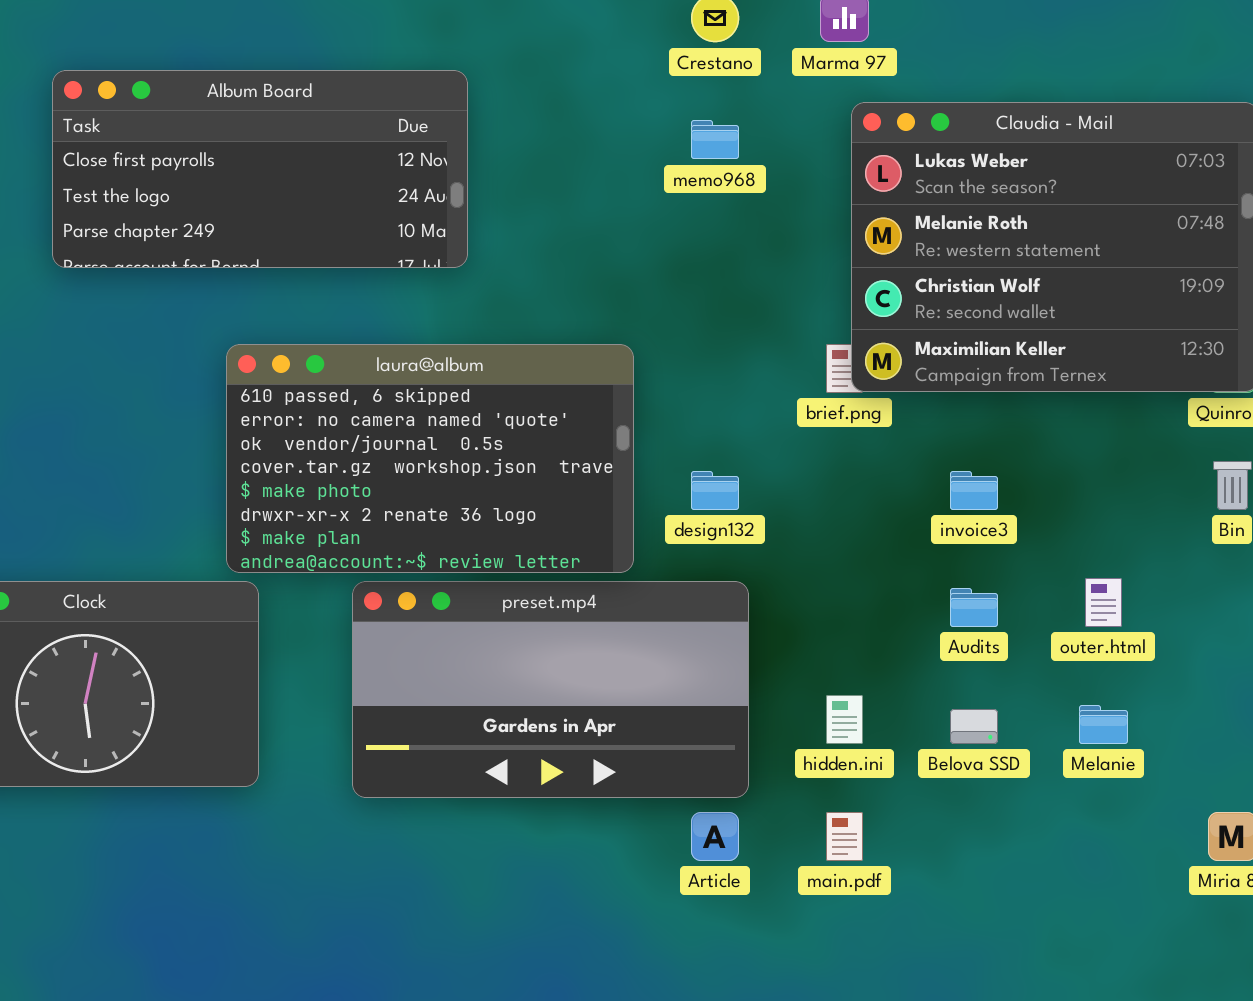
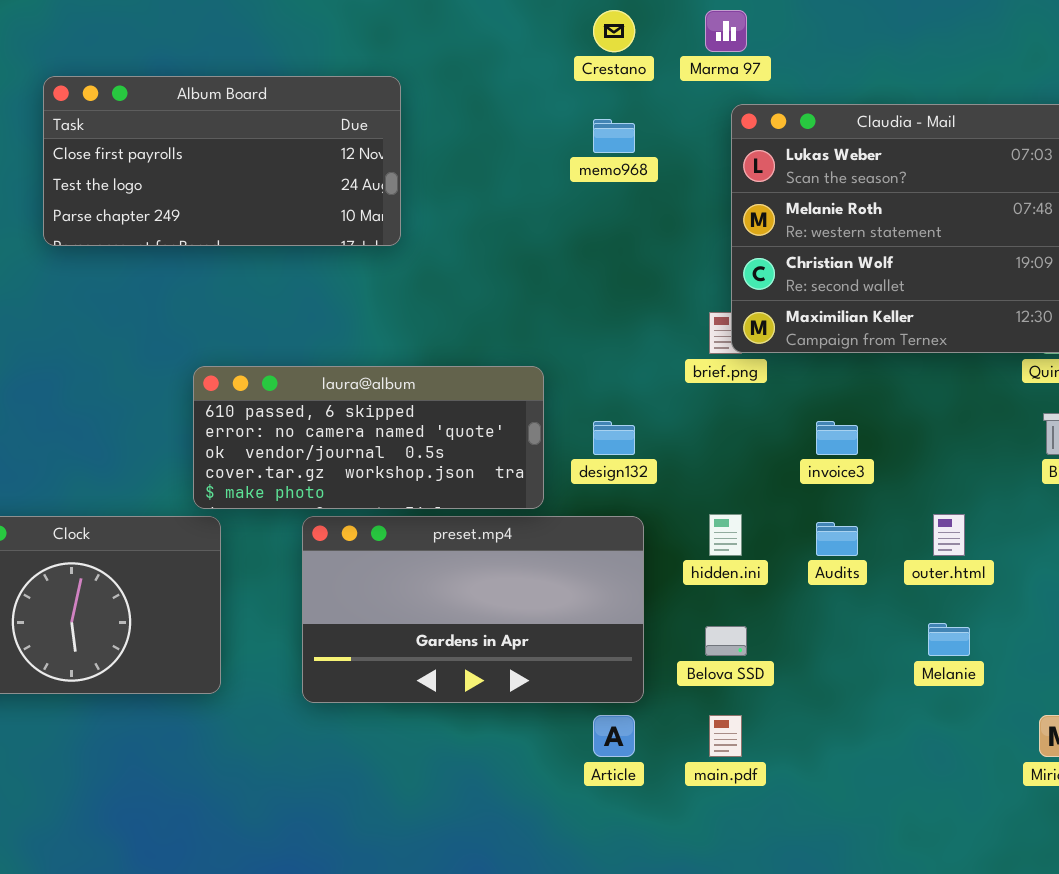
laura@album: [226,344,634,573] -> [193,366,544,509], resized
hidden.ini: [826,695,863,744] -> [709,514,742,556], moved
Belova SSD: [950,709,998,744] -> [705,626,747,656], moved

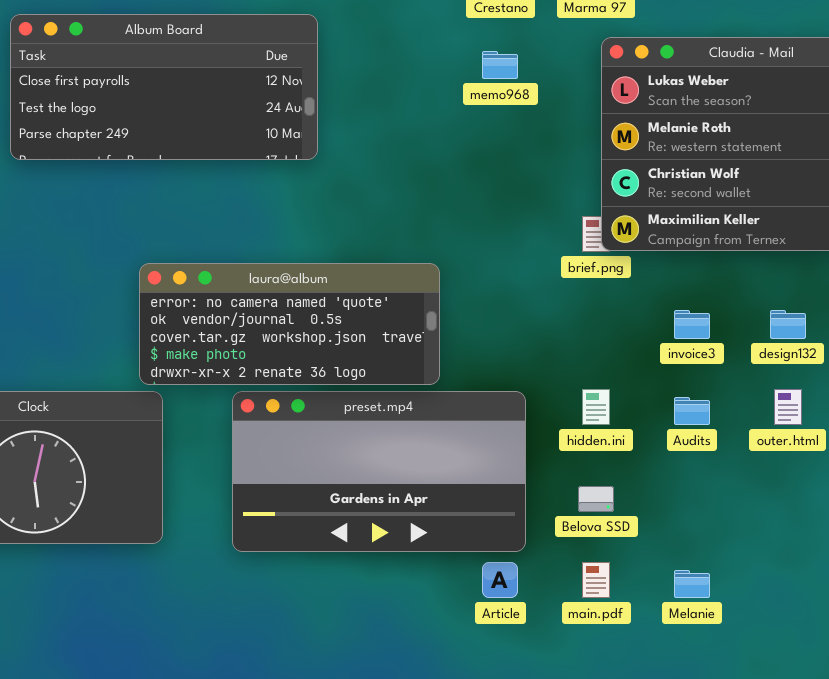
laura@album: [193,366,544,509] -> [139,263,440,385], scrolled down 1 row
design132: [593,421,635,455] -> [770,310,806,339], moved
Melanie: [928,623,970,656] -> [674,570,710,598], moved

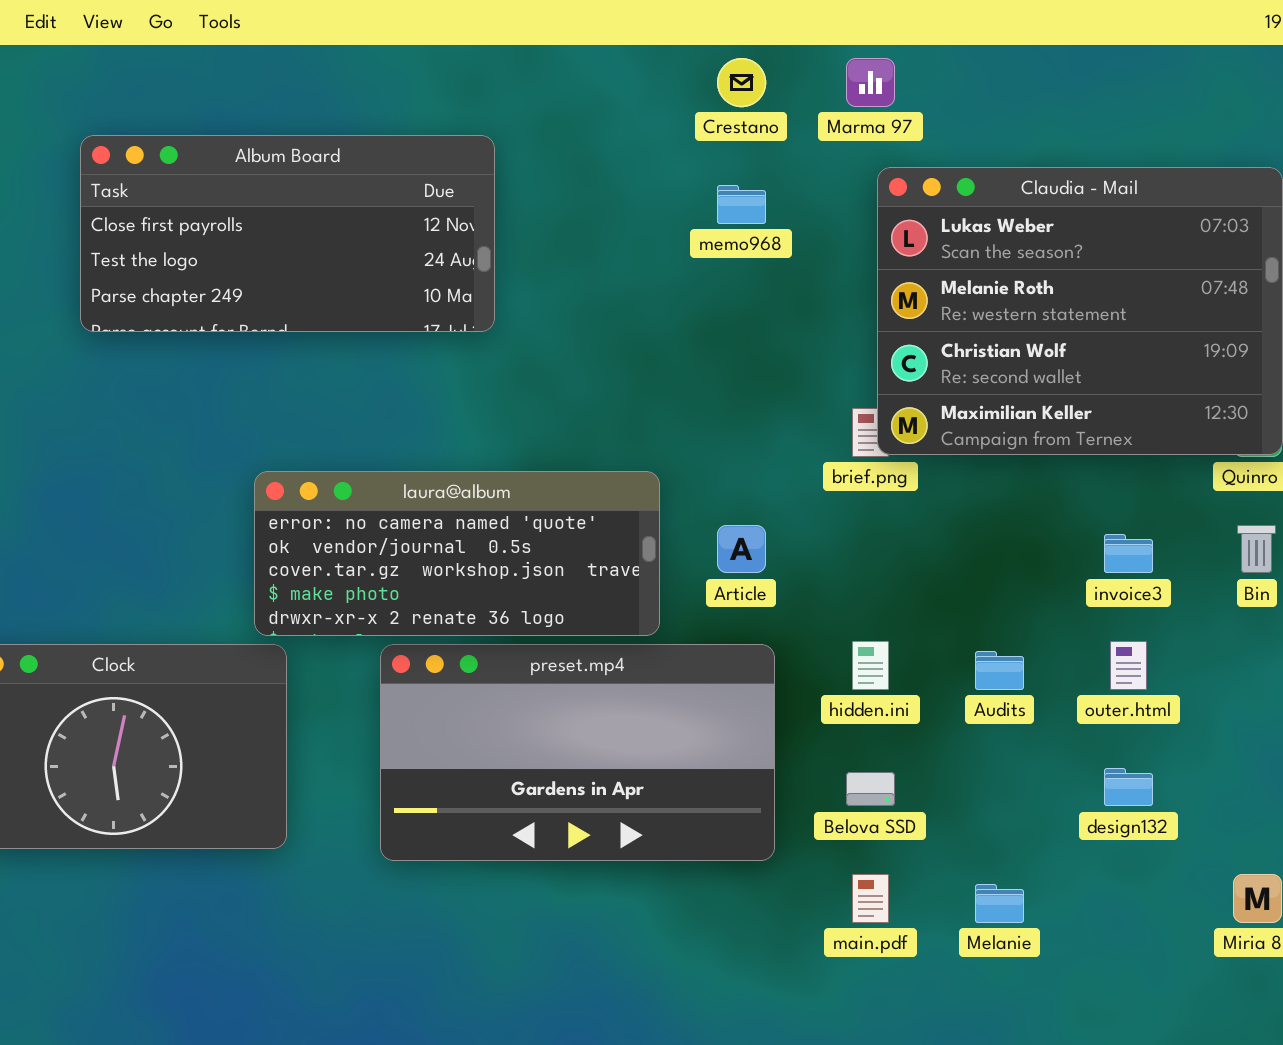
invoice3: [674,310,710,339] -> [1104,534,1153,573], moved
design132: [770,310,806,339] -> [1104,768,1153,806], moved
Article: [482,562,518,598] -> [717,525,766,573], moved

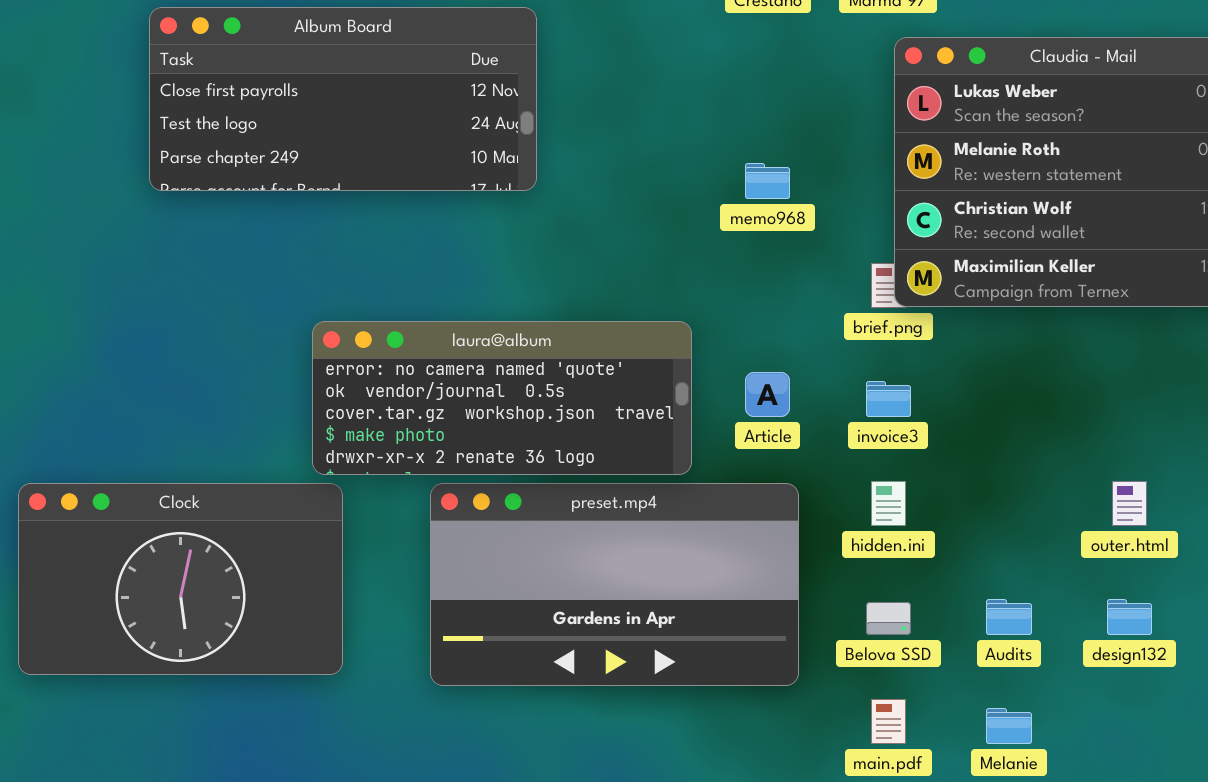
memo968: [717,185,766,224] -> [745,163,790,199], moved
invoice3: [1104,534,1153,573] -> [866,381,911,417], moved
Audits: [975,651,1024,690] -> [986,599,1032,635], moved

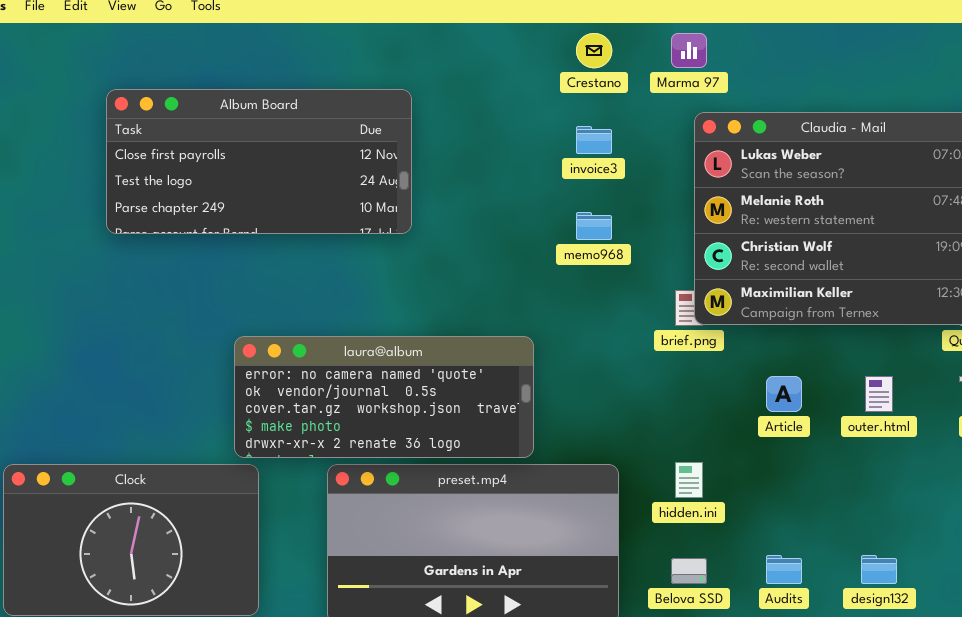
Article: [745,372,790,417] -> [766,376,802,412], moved
invoice3: [866,381,911,417] -> [576,126,612,154], moved
outer.html: [1112,481,1147,526] -> [865,376,893,412], moved

